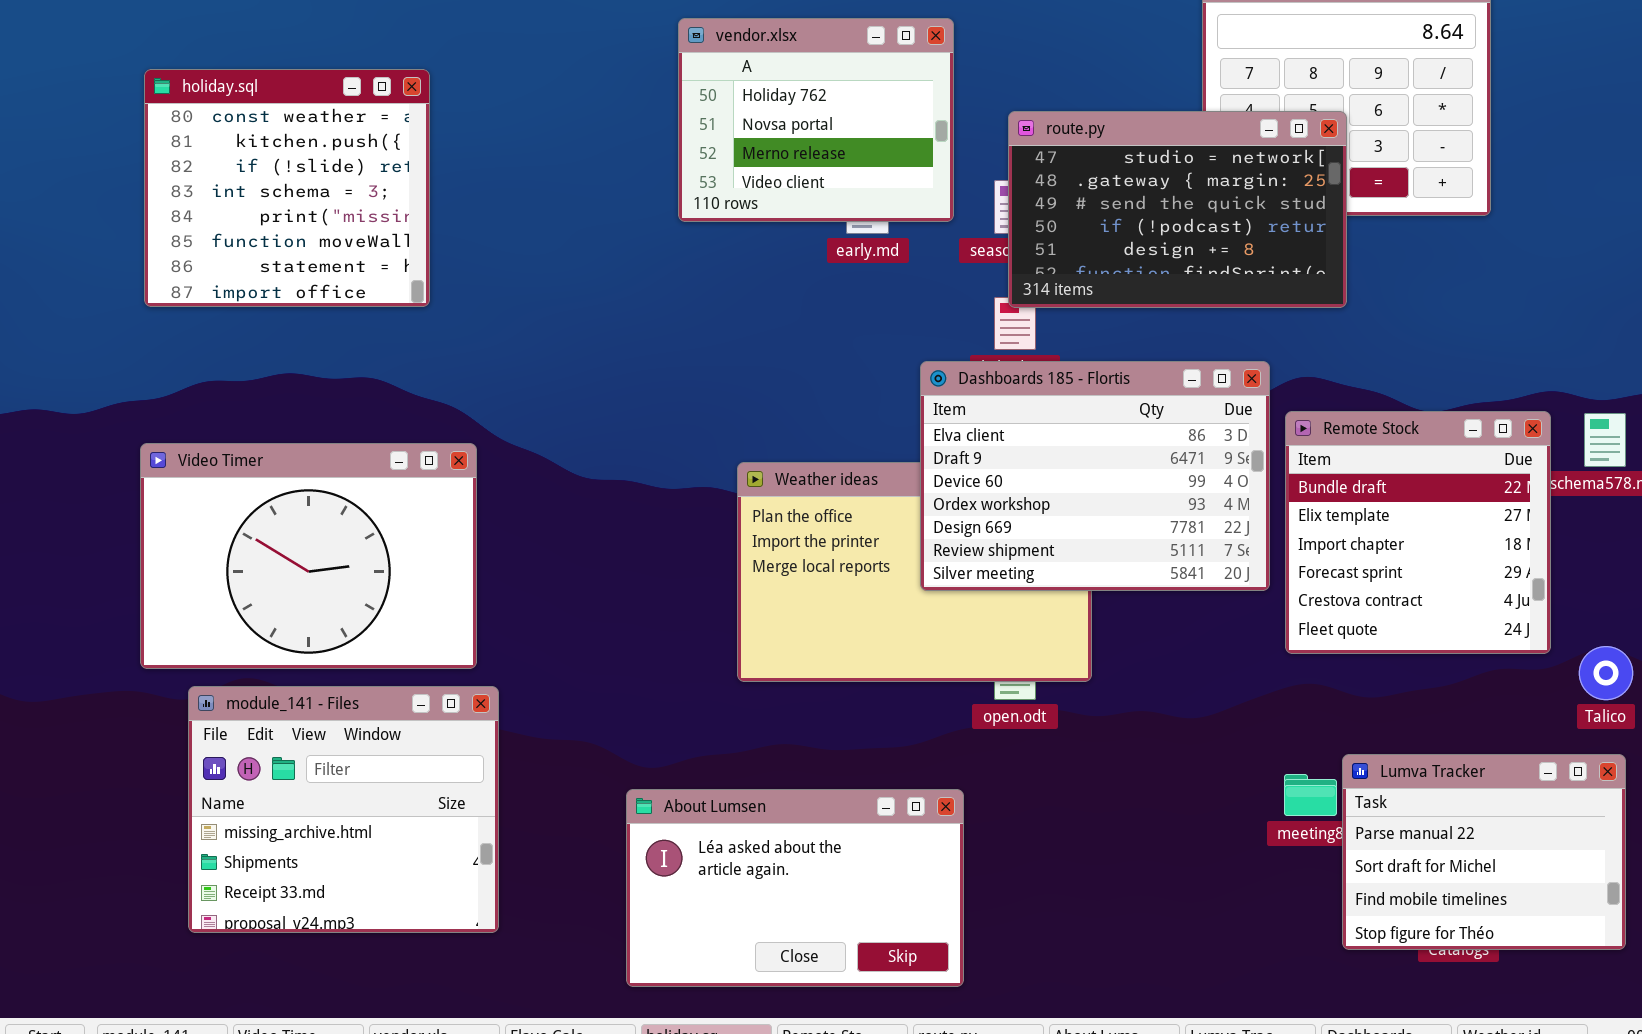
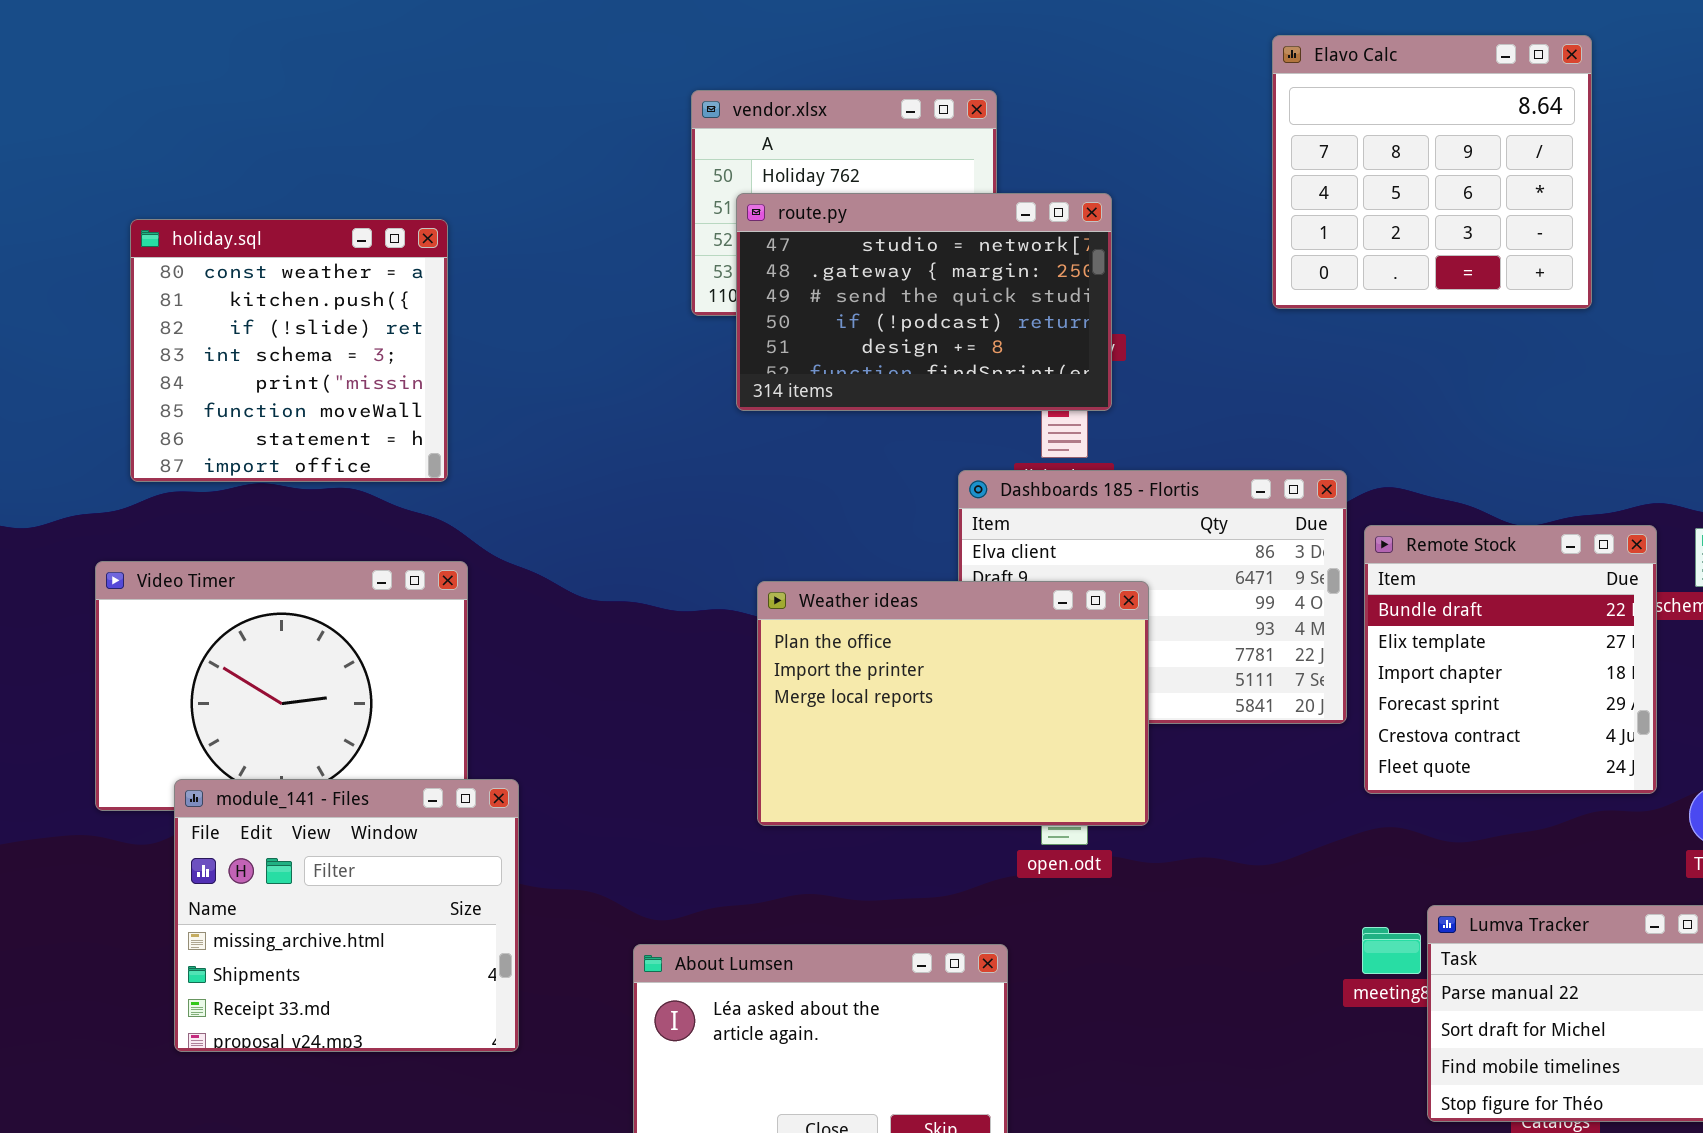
holiday.sql: [144,69,430,307] -> [130,219,448,482], moved
route.py: [1008,111,1347,308] -> [736,193,1112,411], moved
Weather ideas: [737,462,1092,682] -> [757,581,1149,826], raised
module_141 - Files: [188,686,499,933] -> [174,779,519,1052], moved

